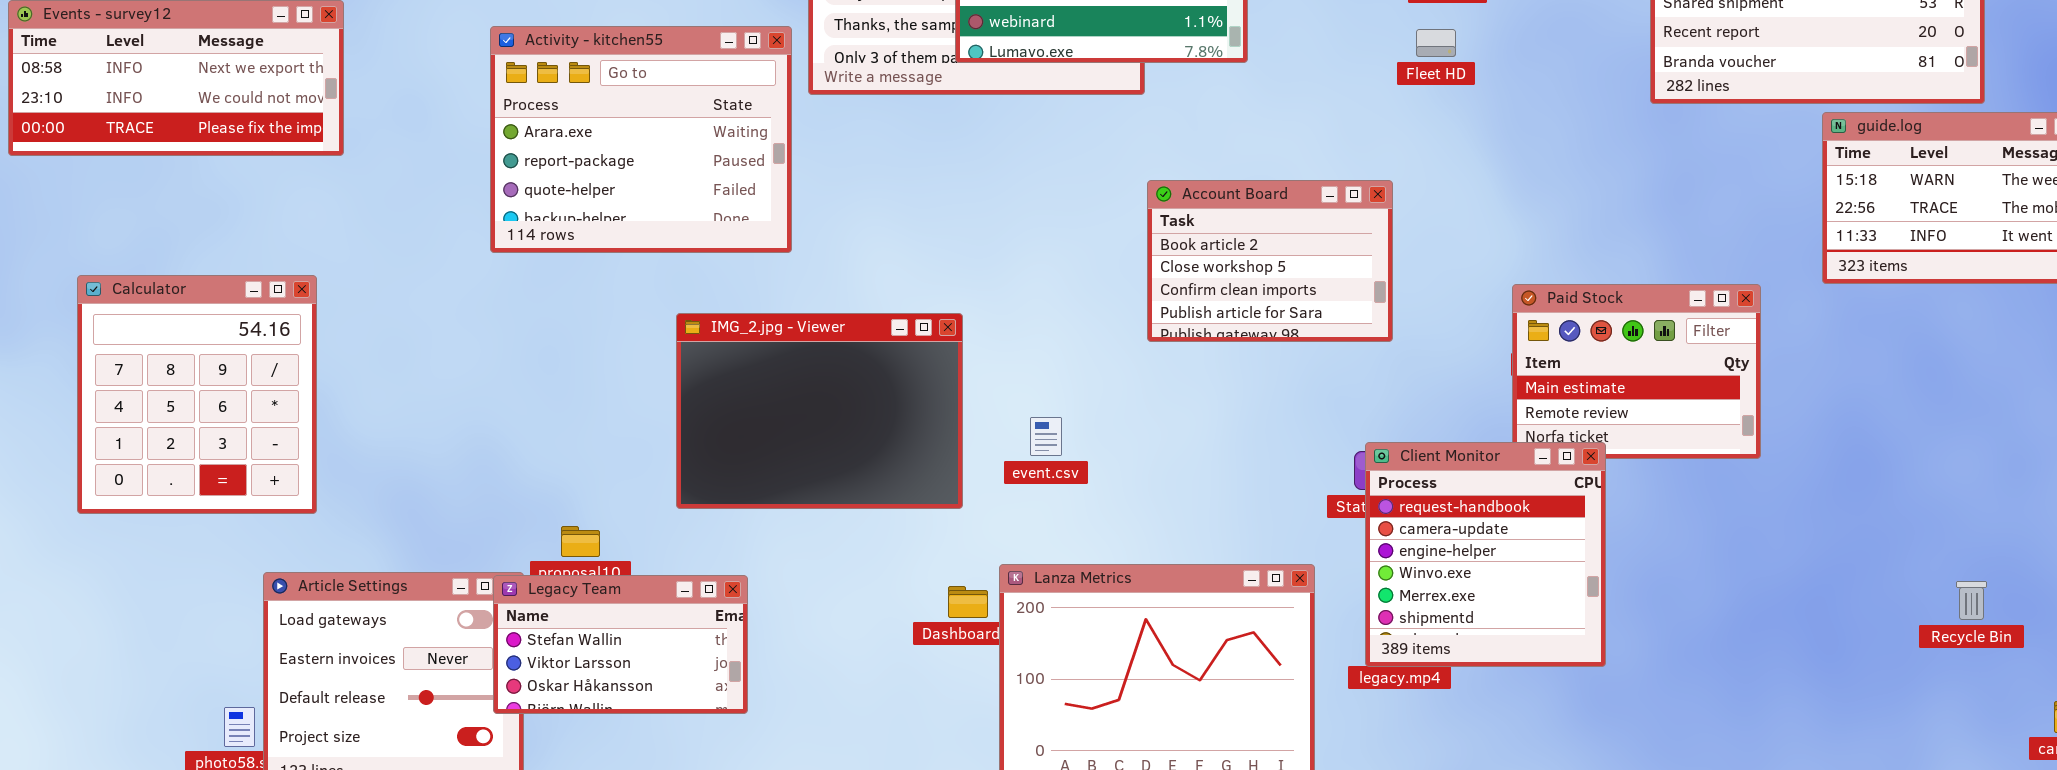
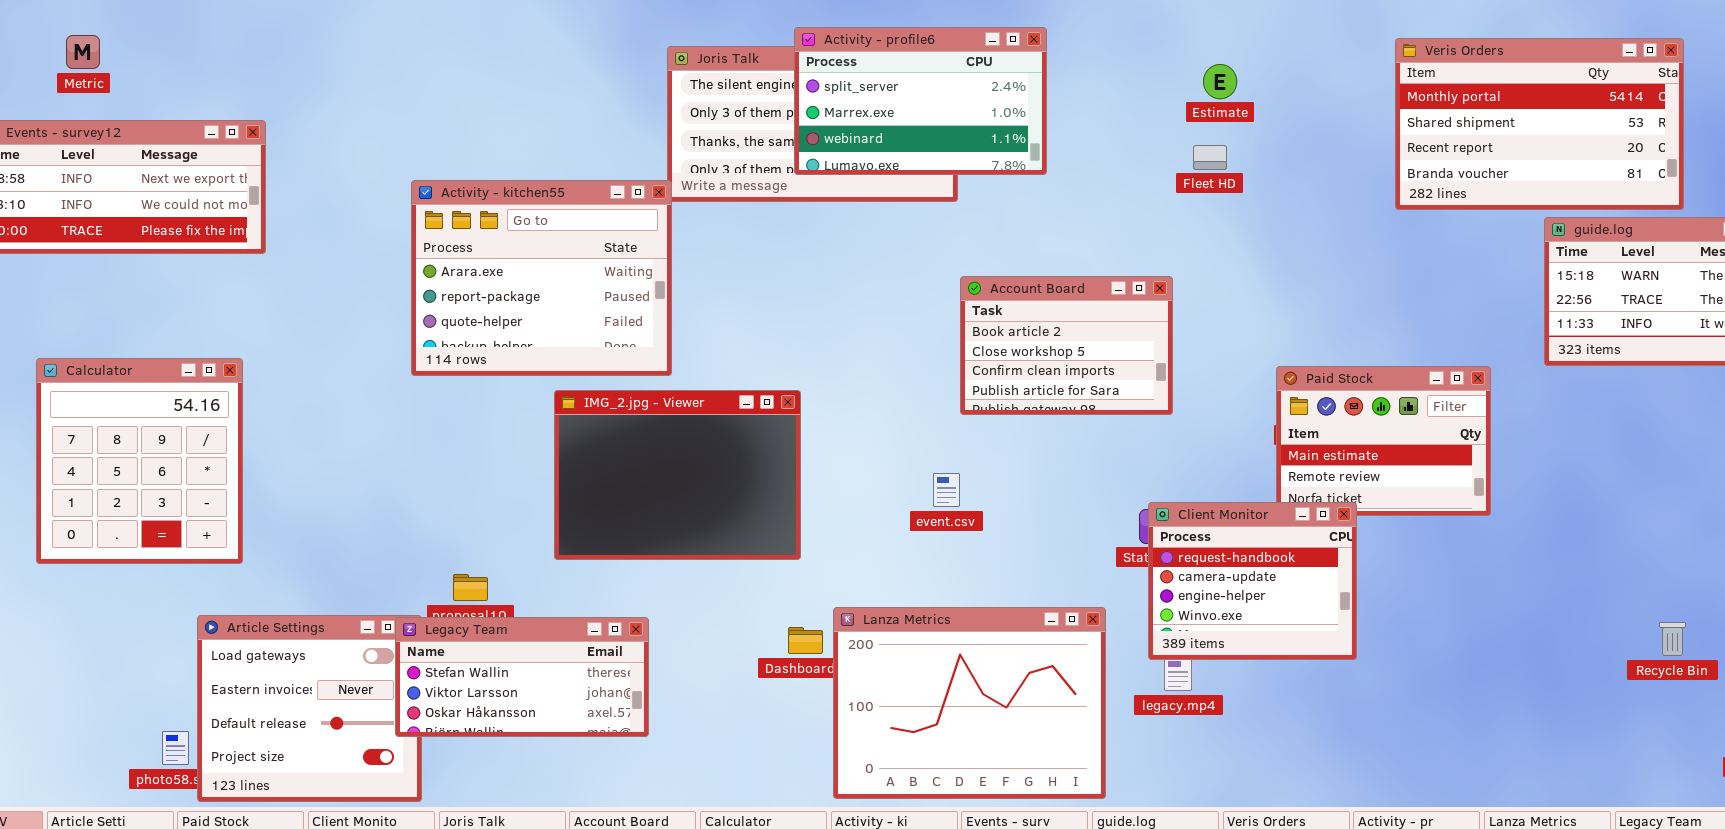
Activity - kitchen55: [490,26,792,253] -> [411,180,672,376], moved
event.csv: [1030,417,1062,456] -> [933,473,960,507], moved
Client Monitor: [1365,442,1606,667] -> [1148,502,1357,660], resized
Legacy Team: [493,575,748,714] -> [395,617,649,737], resized

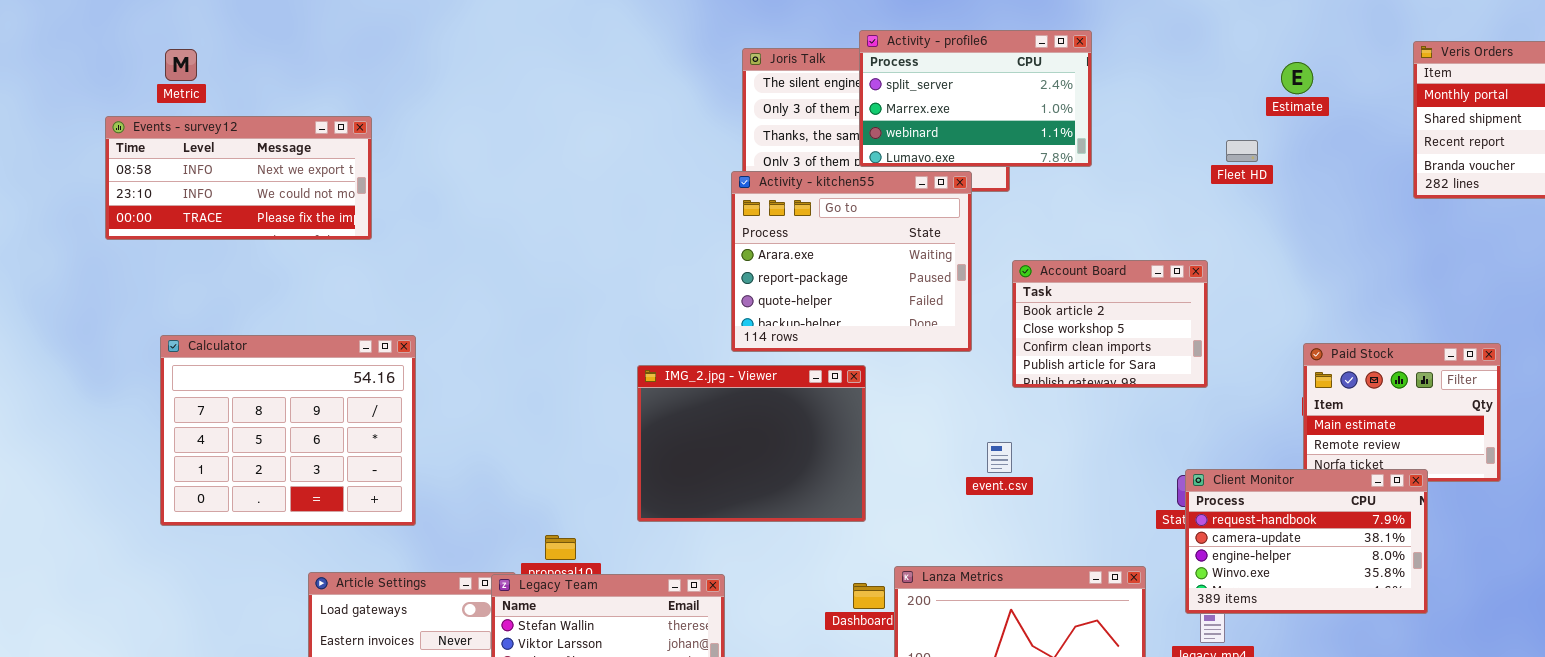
Metric: [66,35,100,69] -> [165,49,197,81], moved
Estimate: [1203,64,1237,99] -> [1281,62,1313,94], moved
Activity - kitchen55: [411,180,672,376] -> [731,171,972,352], moved
Calculator: [36,358,243,564] -> [160,335,416,526], resized
Client Monitor: [1148,502,1357,660] -> [1185,469,1428,614], resized

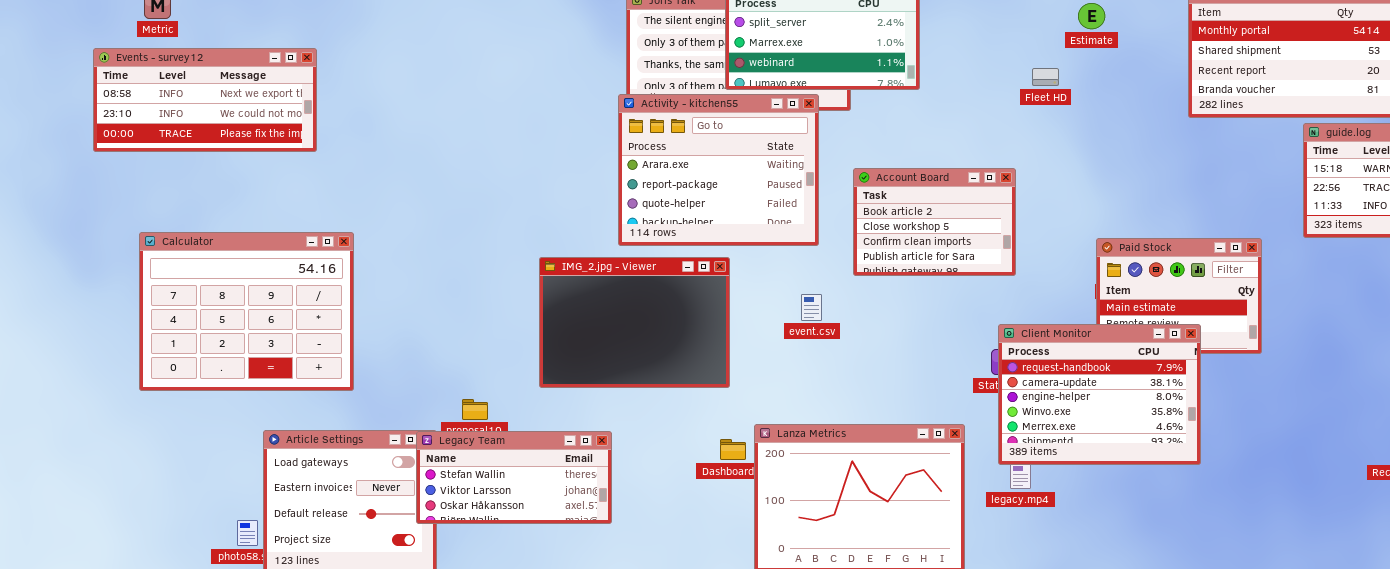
event.csv: [987,442,1012,473] -> [801,294,822,321], moved
Client Monitor: [1185,469,1428,614] -> [998,324,1201,465], resized

